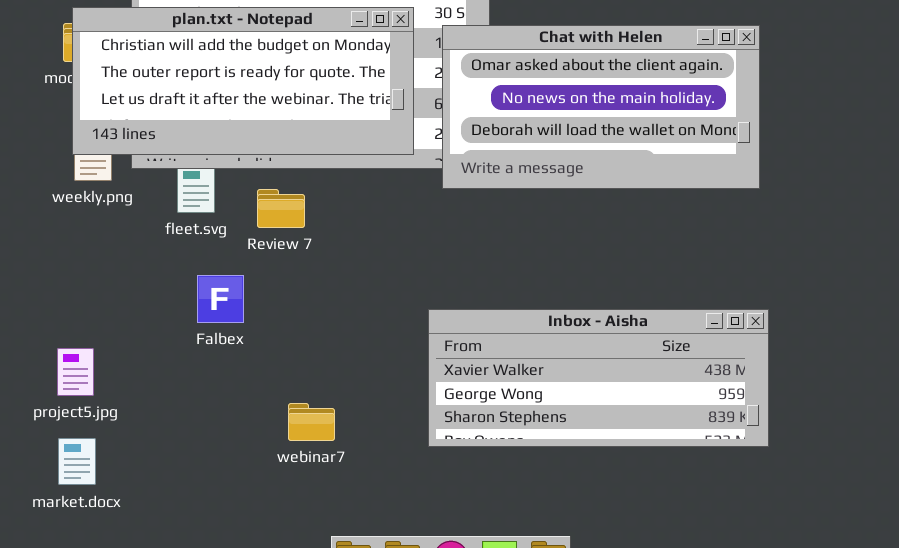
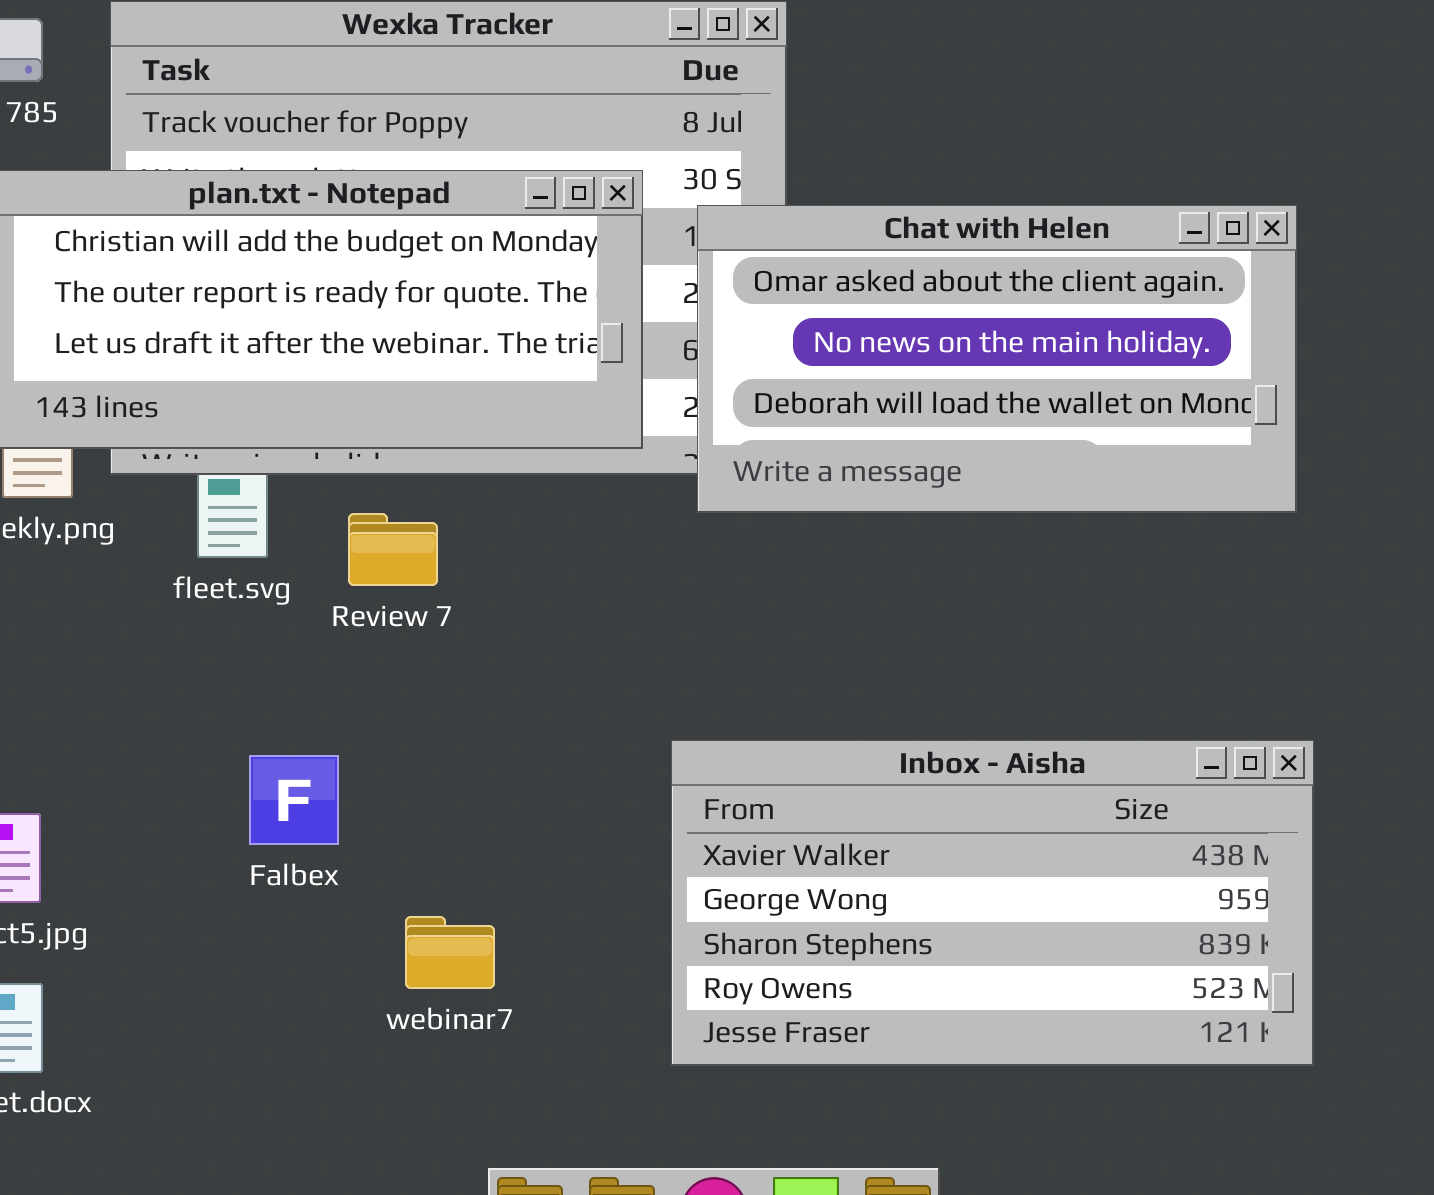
Falbex: [197,275,244,323] -> [249,755,339,845], moved
Inbox - Aisha: [428,309,769,447] -> [671,740,1314,1066], resized

